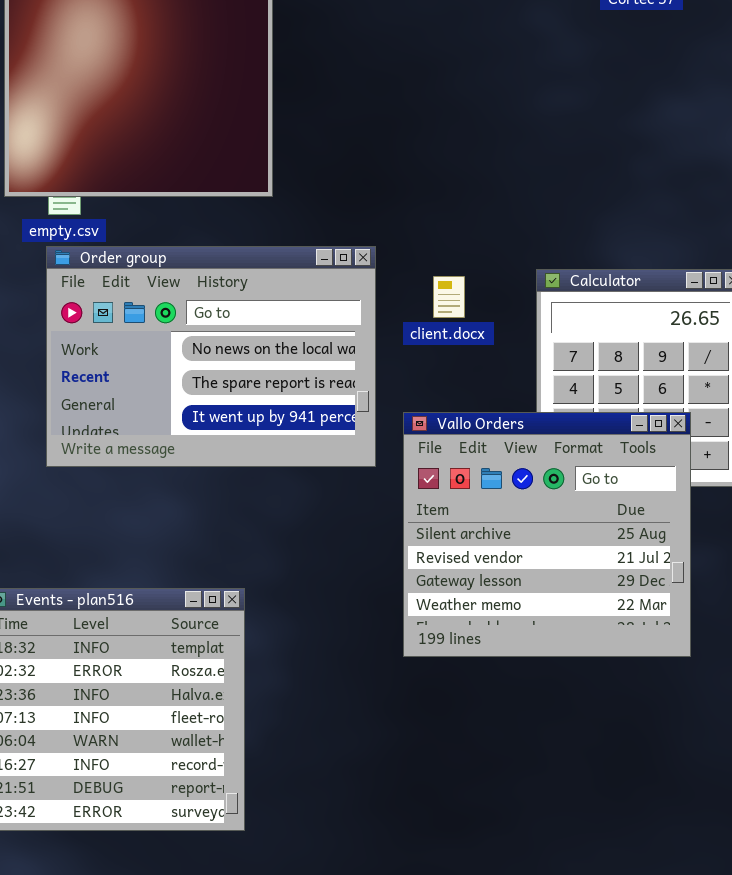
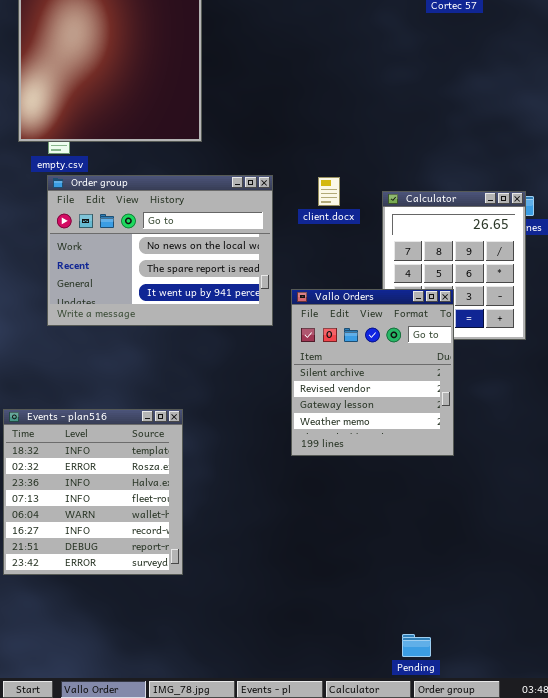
client.docx: [433,276,465,318] -> [318,177,340,206], moved
Vallo Orders: [403,412,691,657] -> [291,289,454,456], resized

